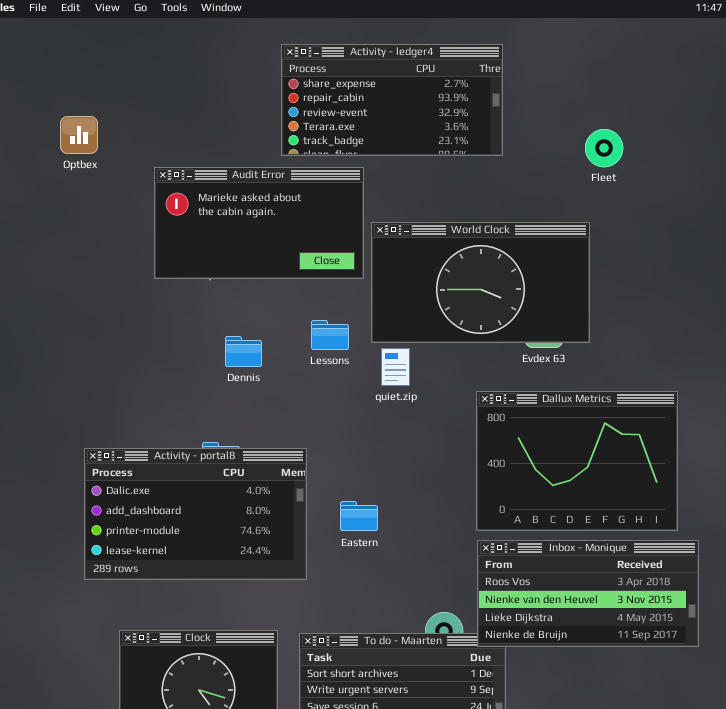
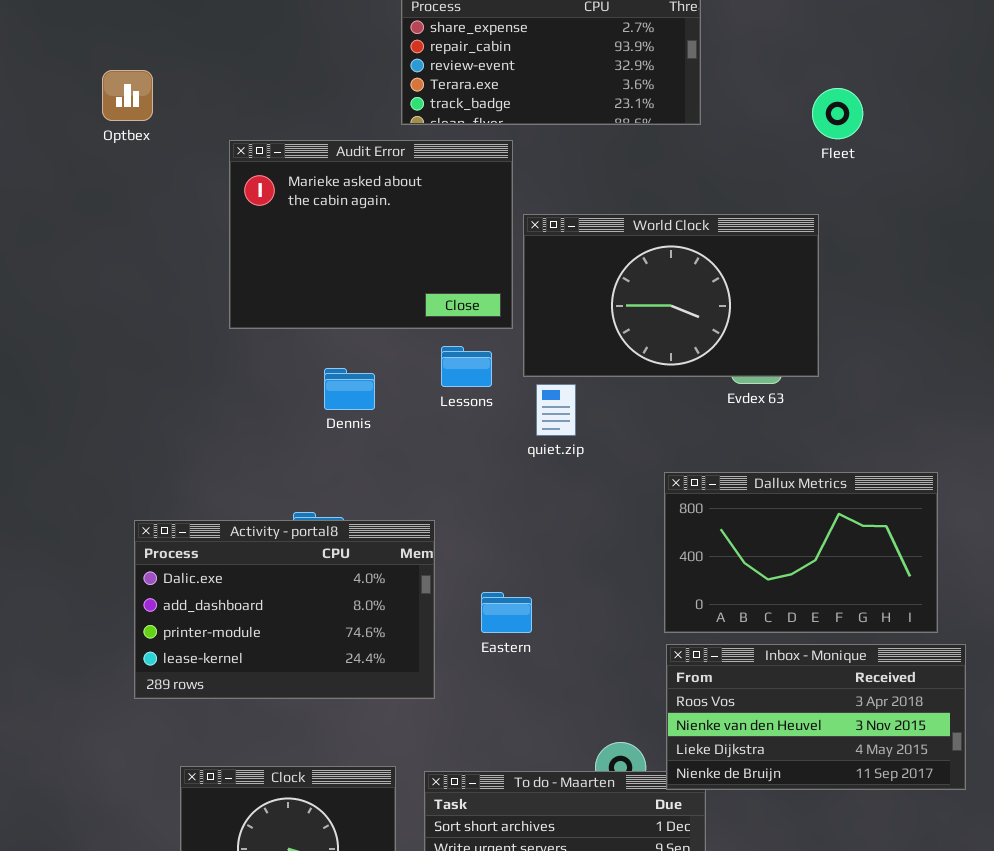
Audit Error: [154,167,364,279] -> [229,140,513,329], resized
Dallux Metrics: [476,391,678,531] -> [664,472,938,633], resized

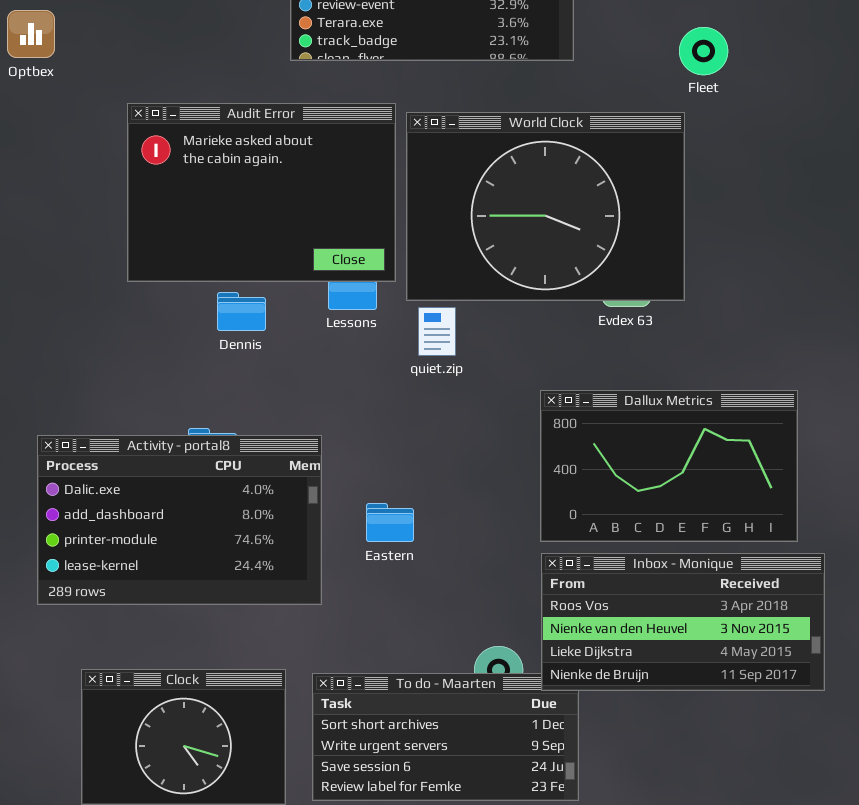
Audit Error: [229,140,513,329] -> [127,103,396,282], moved
World Clock: [523,214,819,377] -> [406,112,685,301], resized

